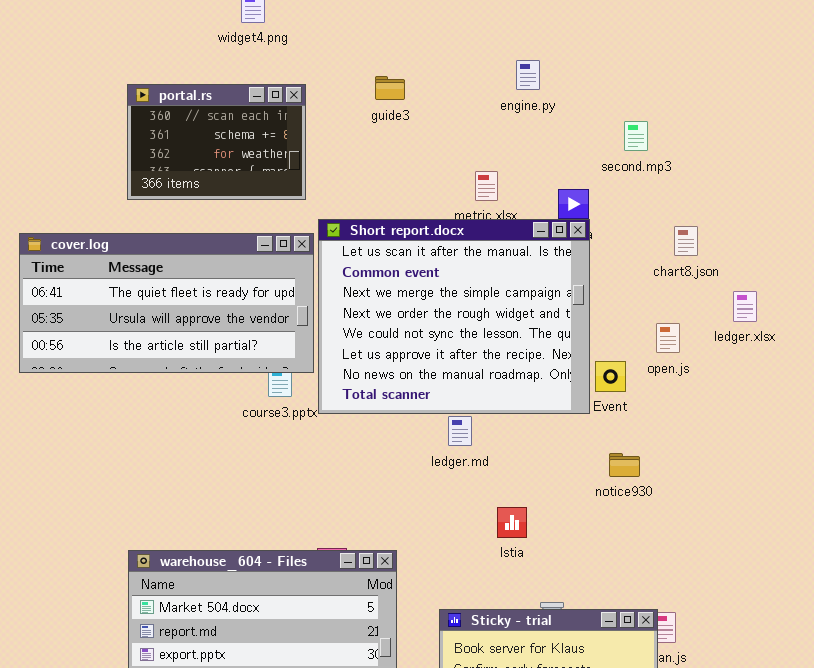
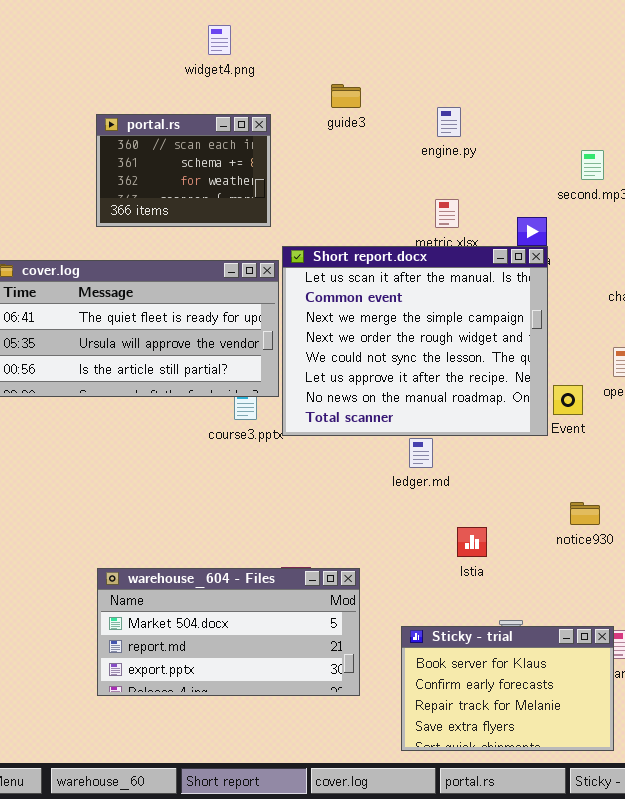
engine.py: [516,60,540,90] -> [437,107,461,137], moved
guide3: [375,76,405,100] -> [331,84,361,108], moved
notice930: [609,453,640,477] -> [570,502,600,525], moved

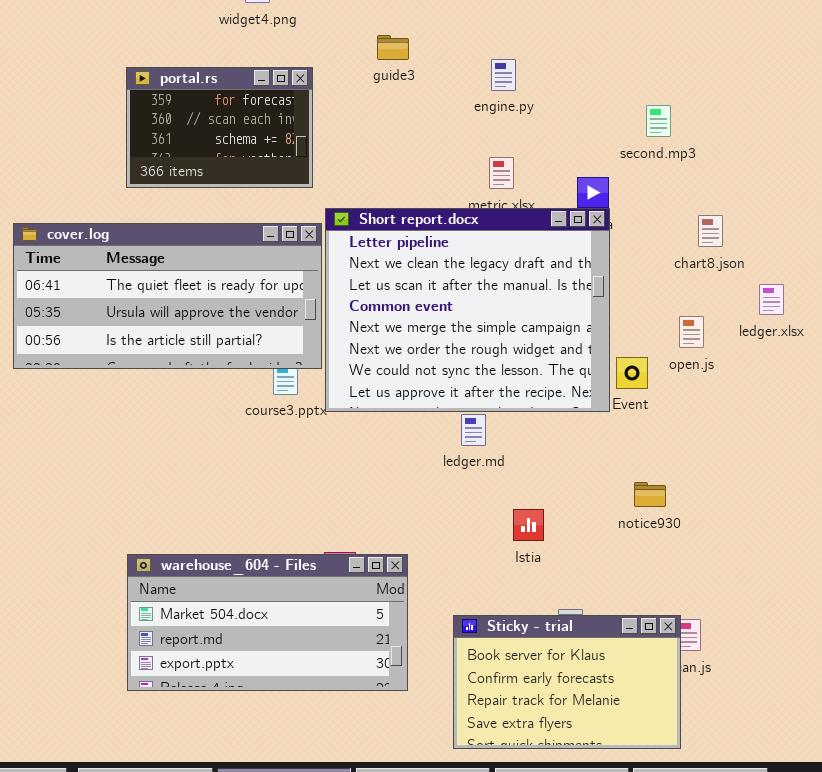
portal.rs: [96,114,271,227] -> [126,67,313,188], scrolled up 1 row
Short report.docx: [282,246,548,436] -> [325,208,610,412], scrolled up 2 rows

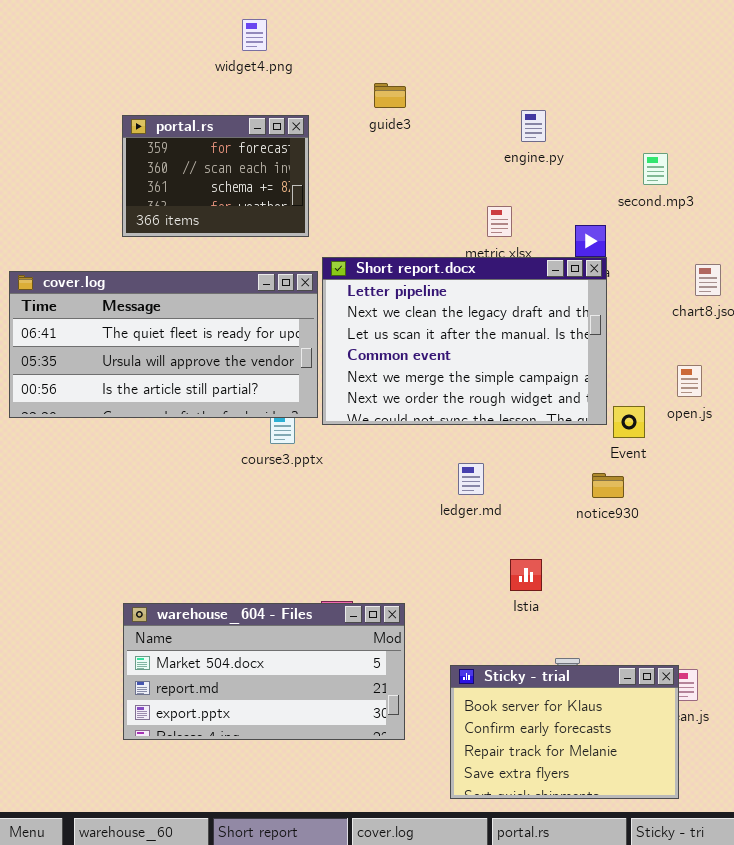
engine.py: [491,59,516,91] -> [521,110,546,142], moved
Short report.docx: [325,208,610,412] -> [322,257,607,425], resized
notice930: [634,482,666,507] -> [592,473,624,498], moved

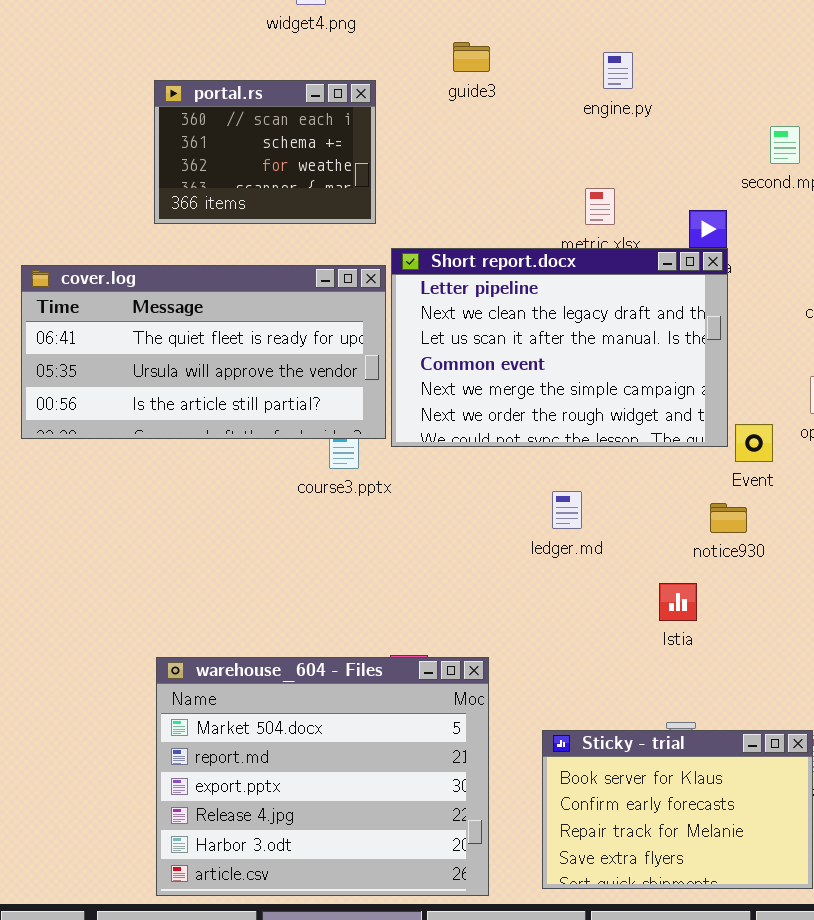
engine.py: [521,110,546,142] -> [603,52,633,89], moved
portal.rs: [122,115,309,237] -> [154,80,376,224], scrolled down 1 row
Istia: [510,559,542,591] -> [659,583,697,621], moved
warehouse_604 - Files: [123,603,405,740] -> [156,657,489,896], resized

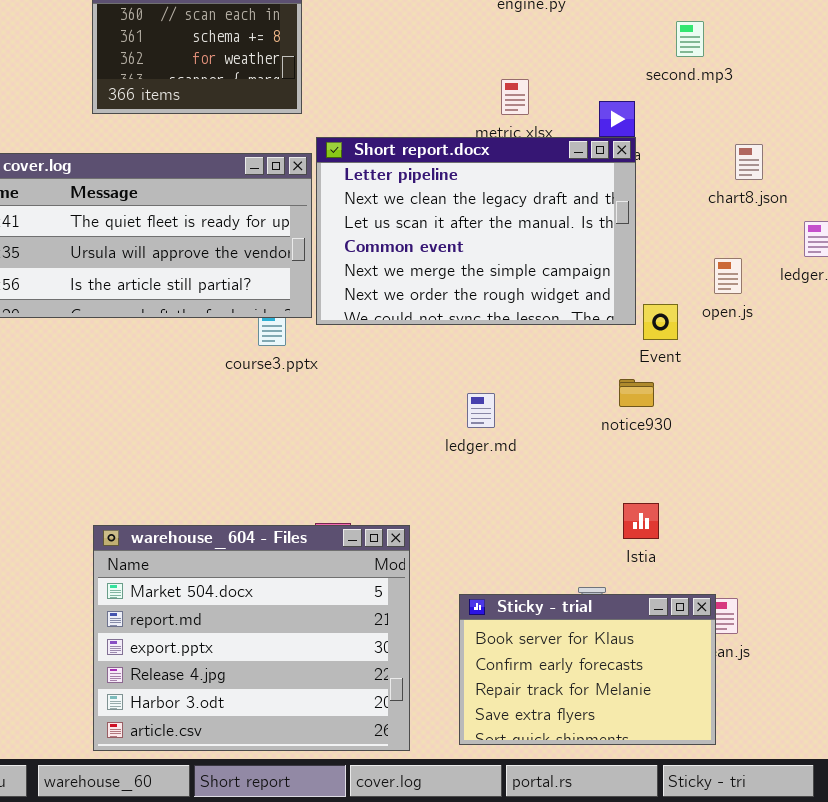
ledger.md: [552,491,582,529] -> [467,393,495,428], moved
Istia: [659,583,697,621] -> [623,503,659,539], moved

